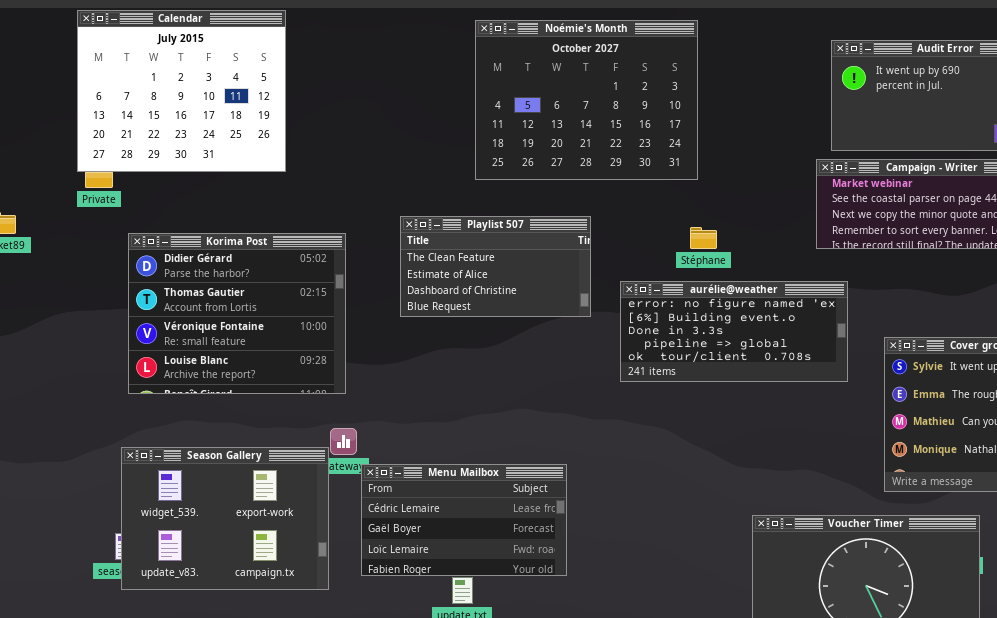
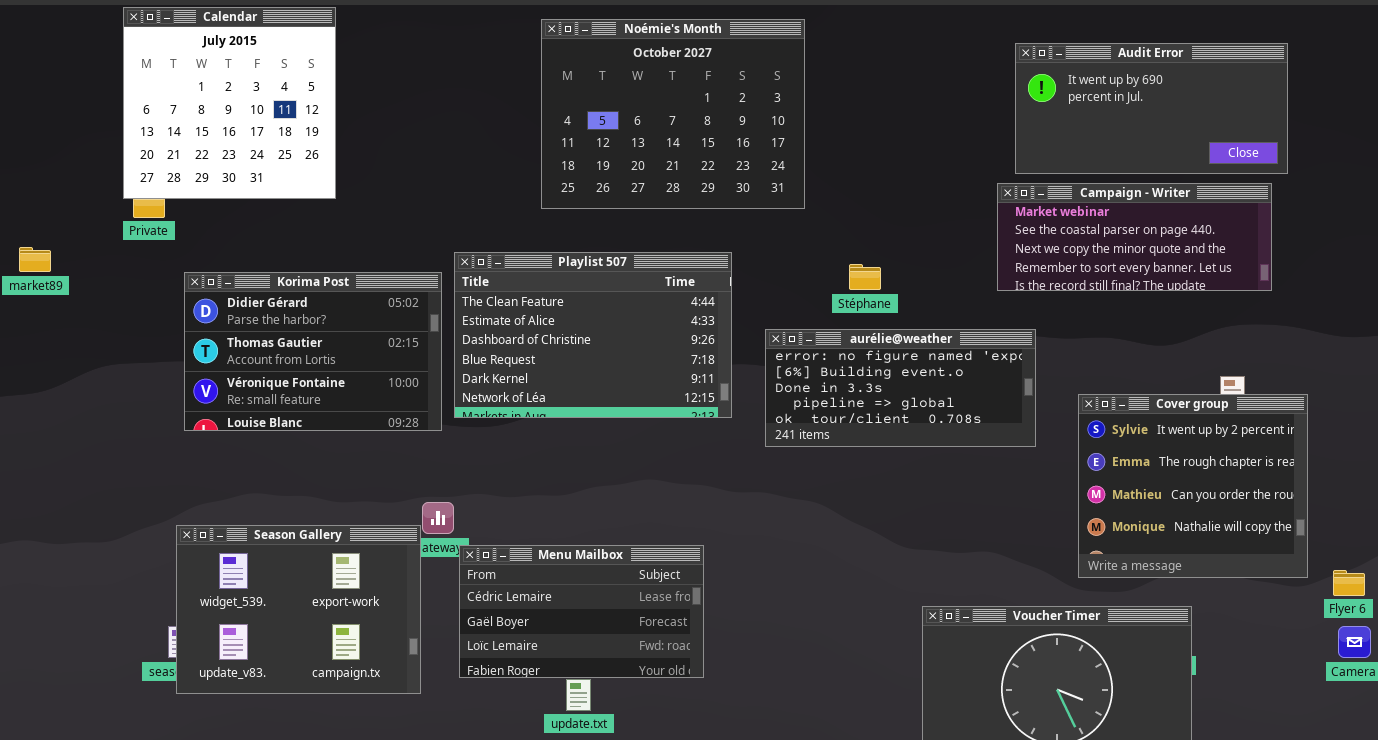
Calendar: [77,10,286,172] -> [123,7,336,199], resized
Noémie's Month: [475,20,698,180] -> [541,19,805,209], moved
Playlist 507: [400,216,591,317] -> [454,252,732,418], resized
Korima Post: [128,233,346,394] -> [184,272,442,431], resized

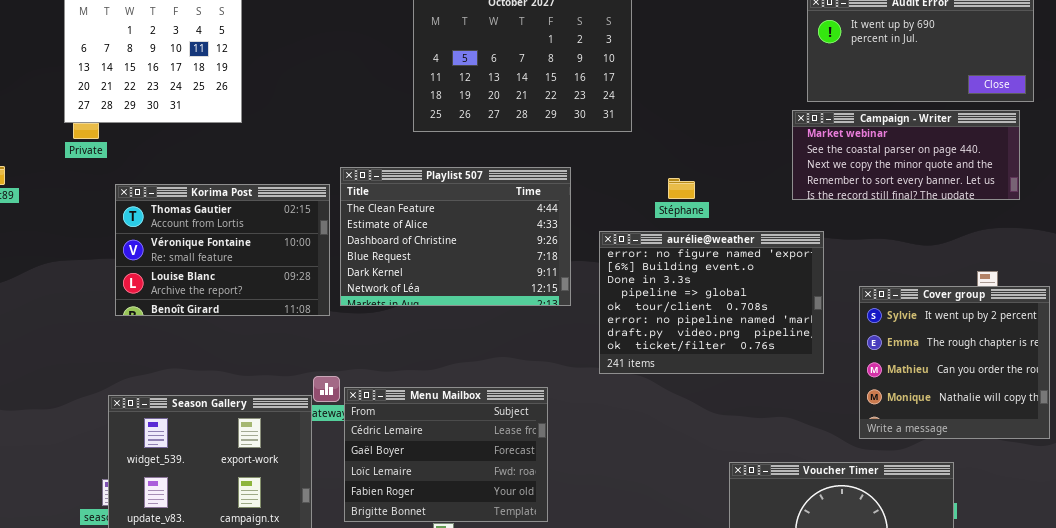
Korima Post: [184,272,442,431] -> [115,184,330,316], scrolled down 1 row
aurélie@weather: [765,329,1036,447] -> [599,231,824,374], resized
Menu Mailbox: [459,545,704,678] -> [344,387,548,522], resized

